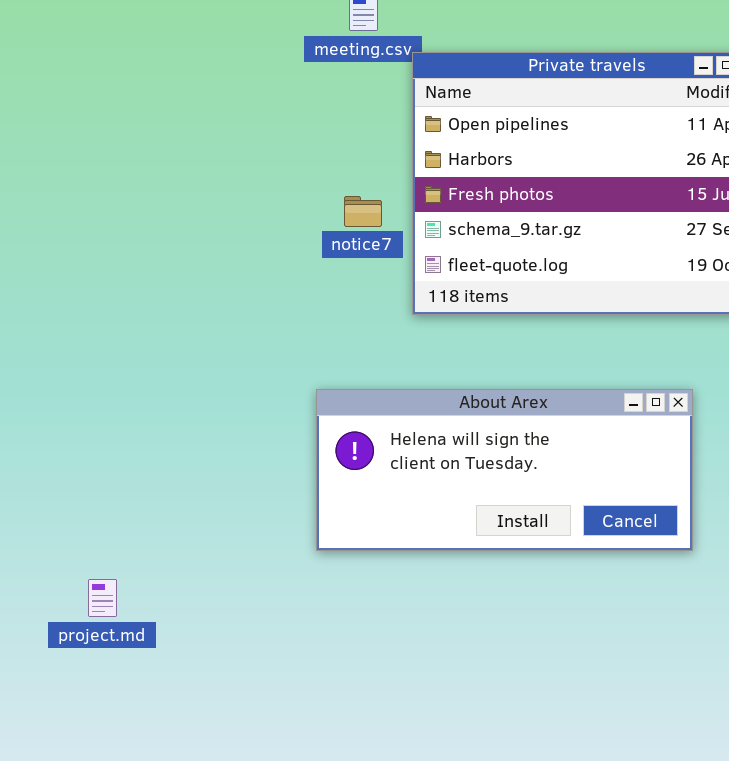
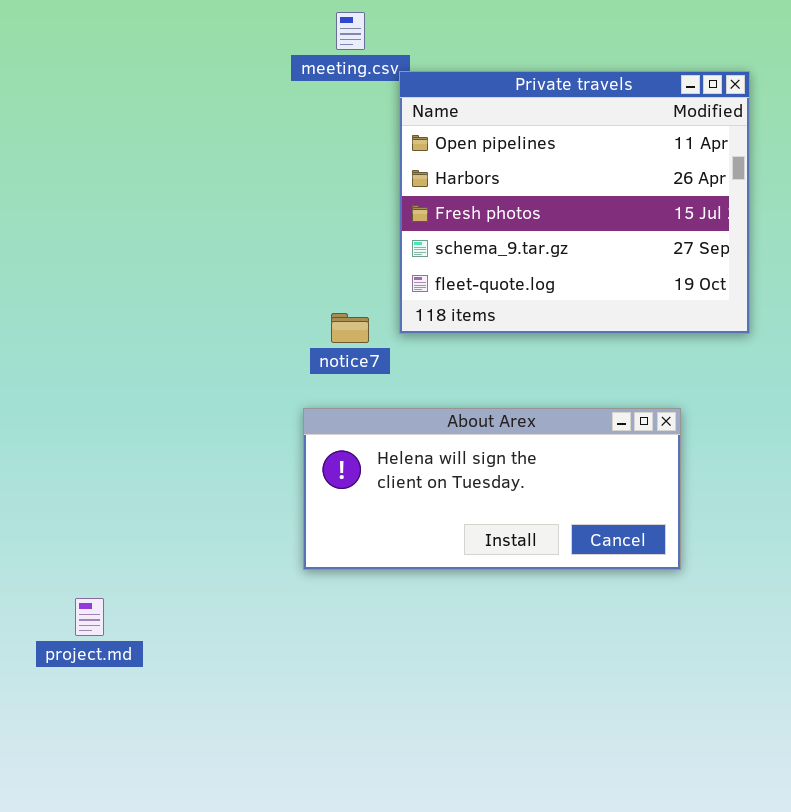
notice7: [344,196,382,227] -> [331,313,369,343], moved

